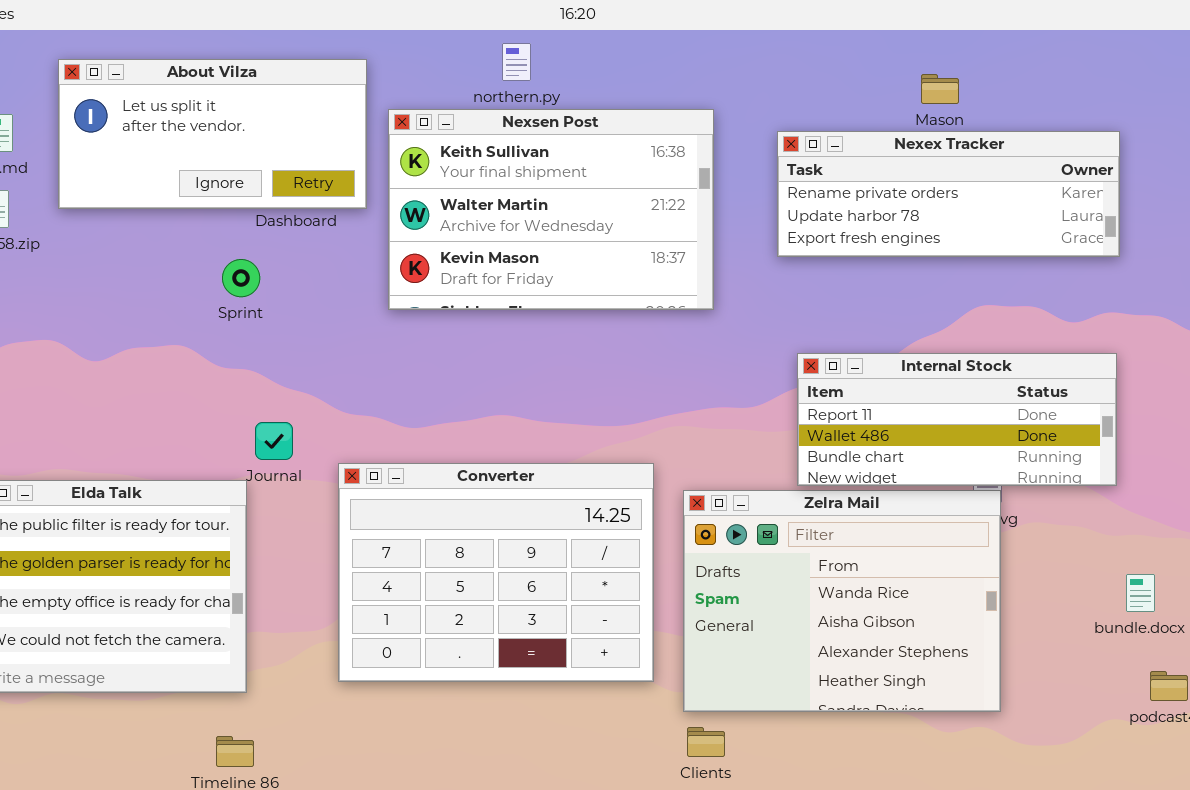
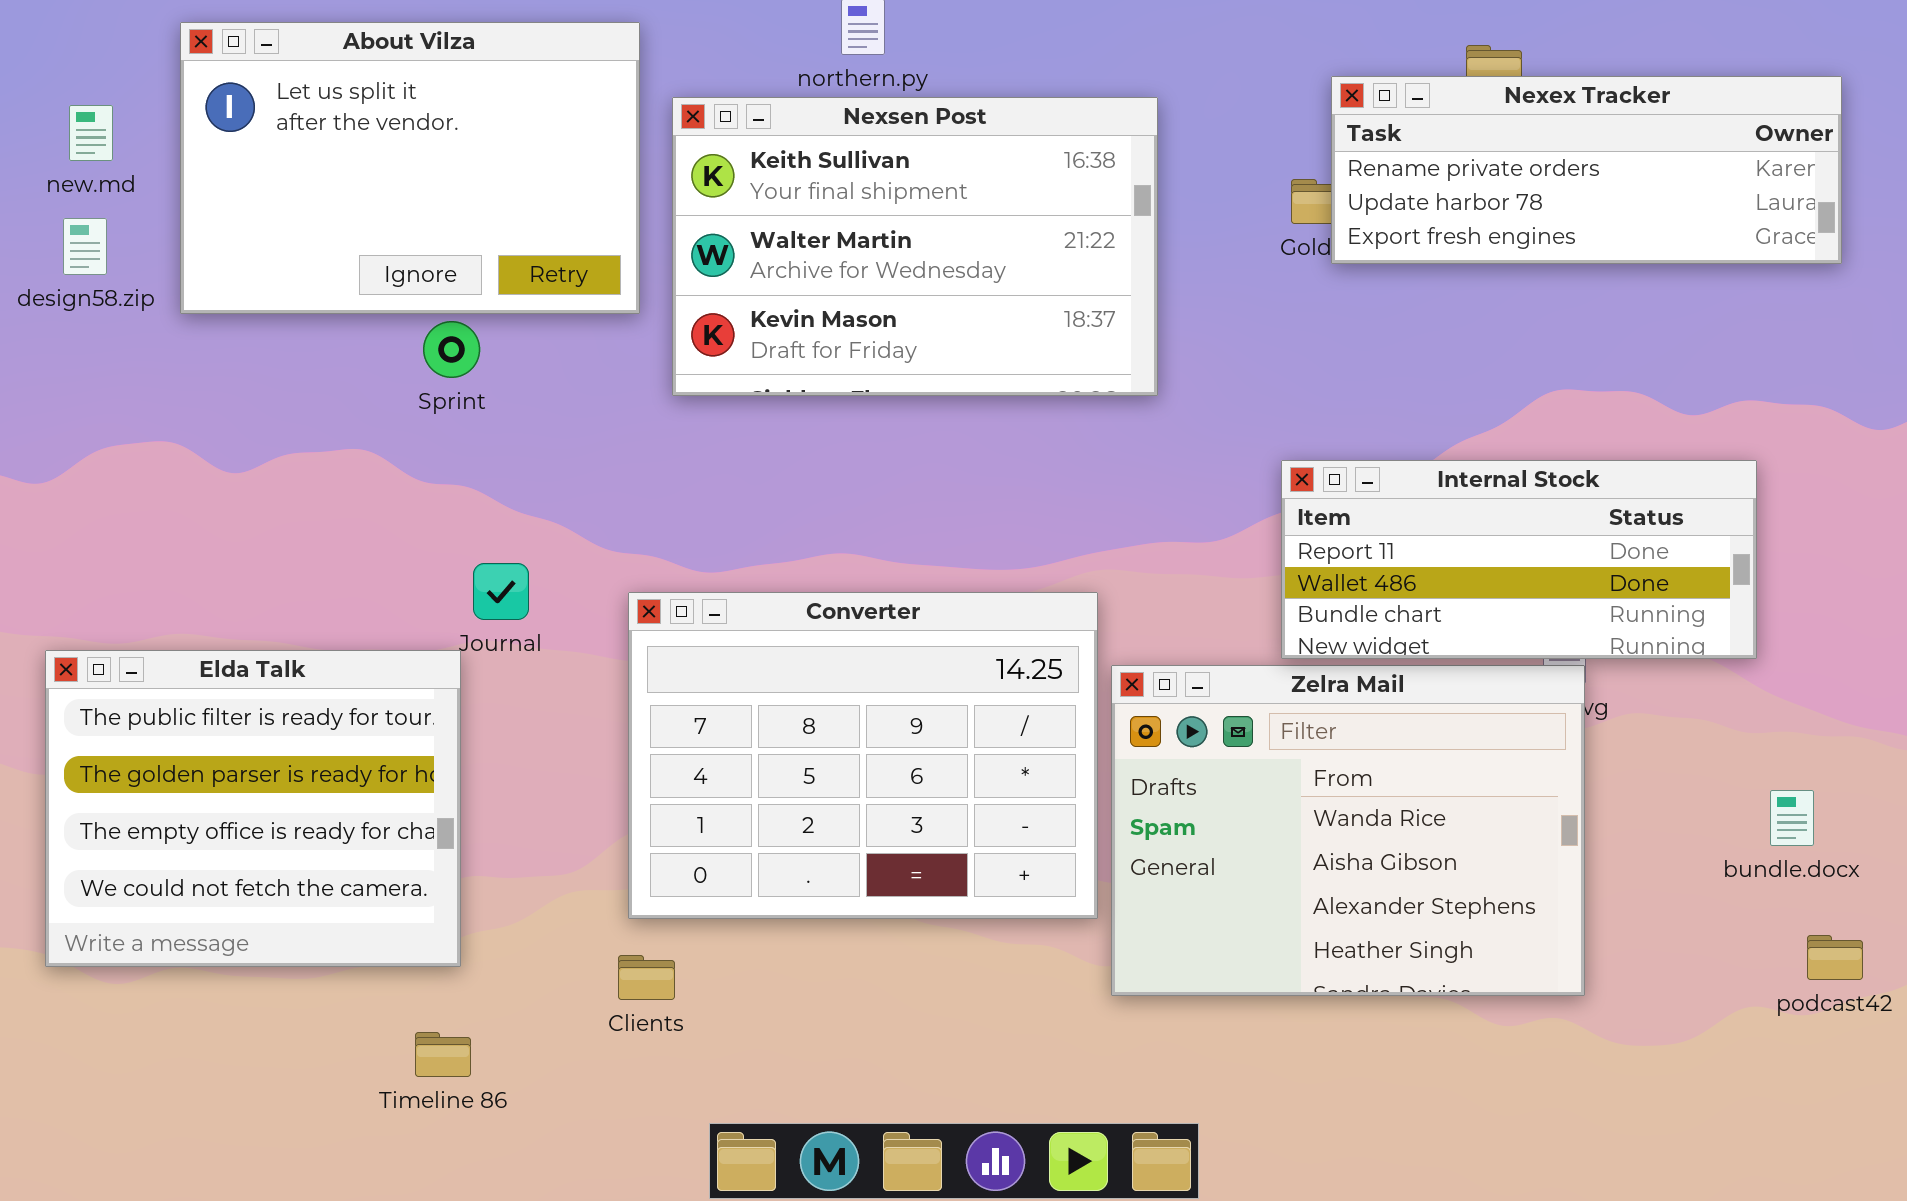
About Vilza: [58,59,367,209] -> [180,22,640,314], resized
Nexex Tracker: [777,131,1120,257] -> [1331,76,1842,264], moved
Converter: [338,463,654,682] -> [628,592,1098,919], moved
Clients: [687,727,725,757] -> [618,955,675,1000], moved

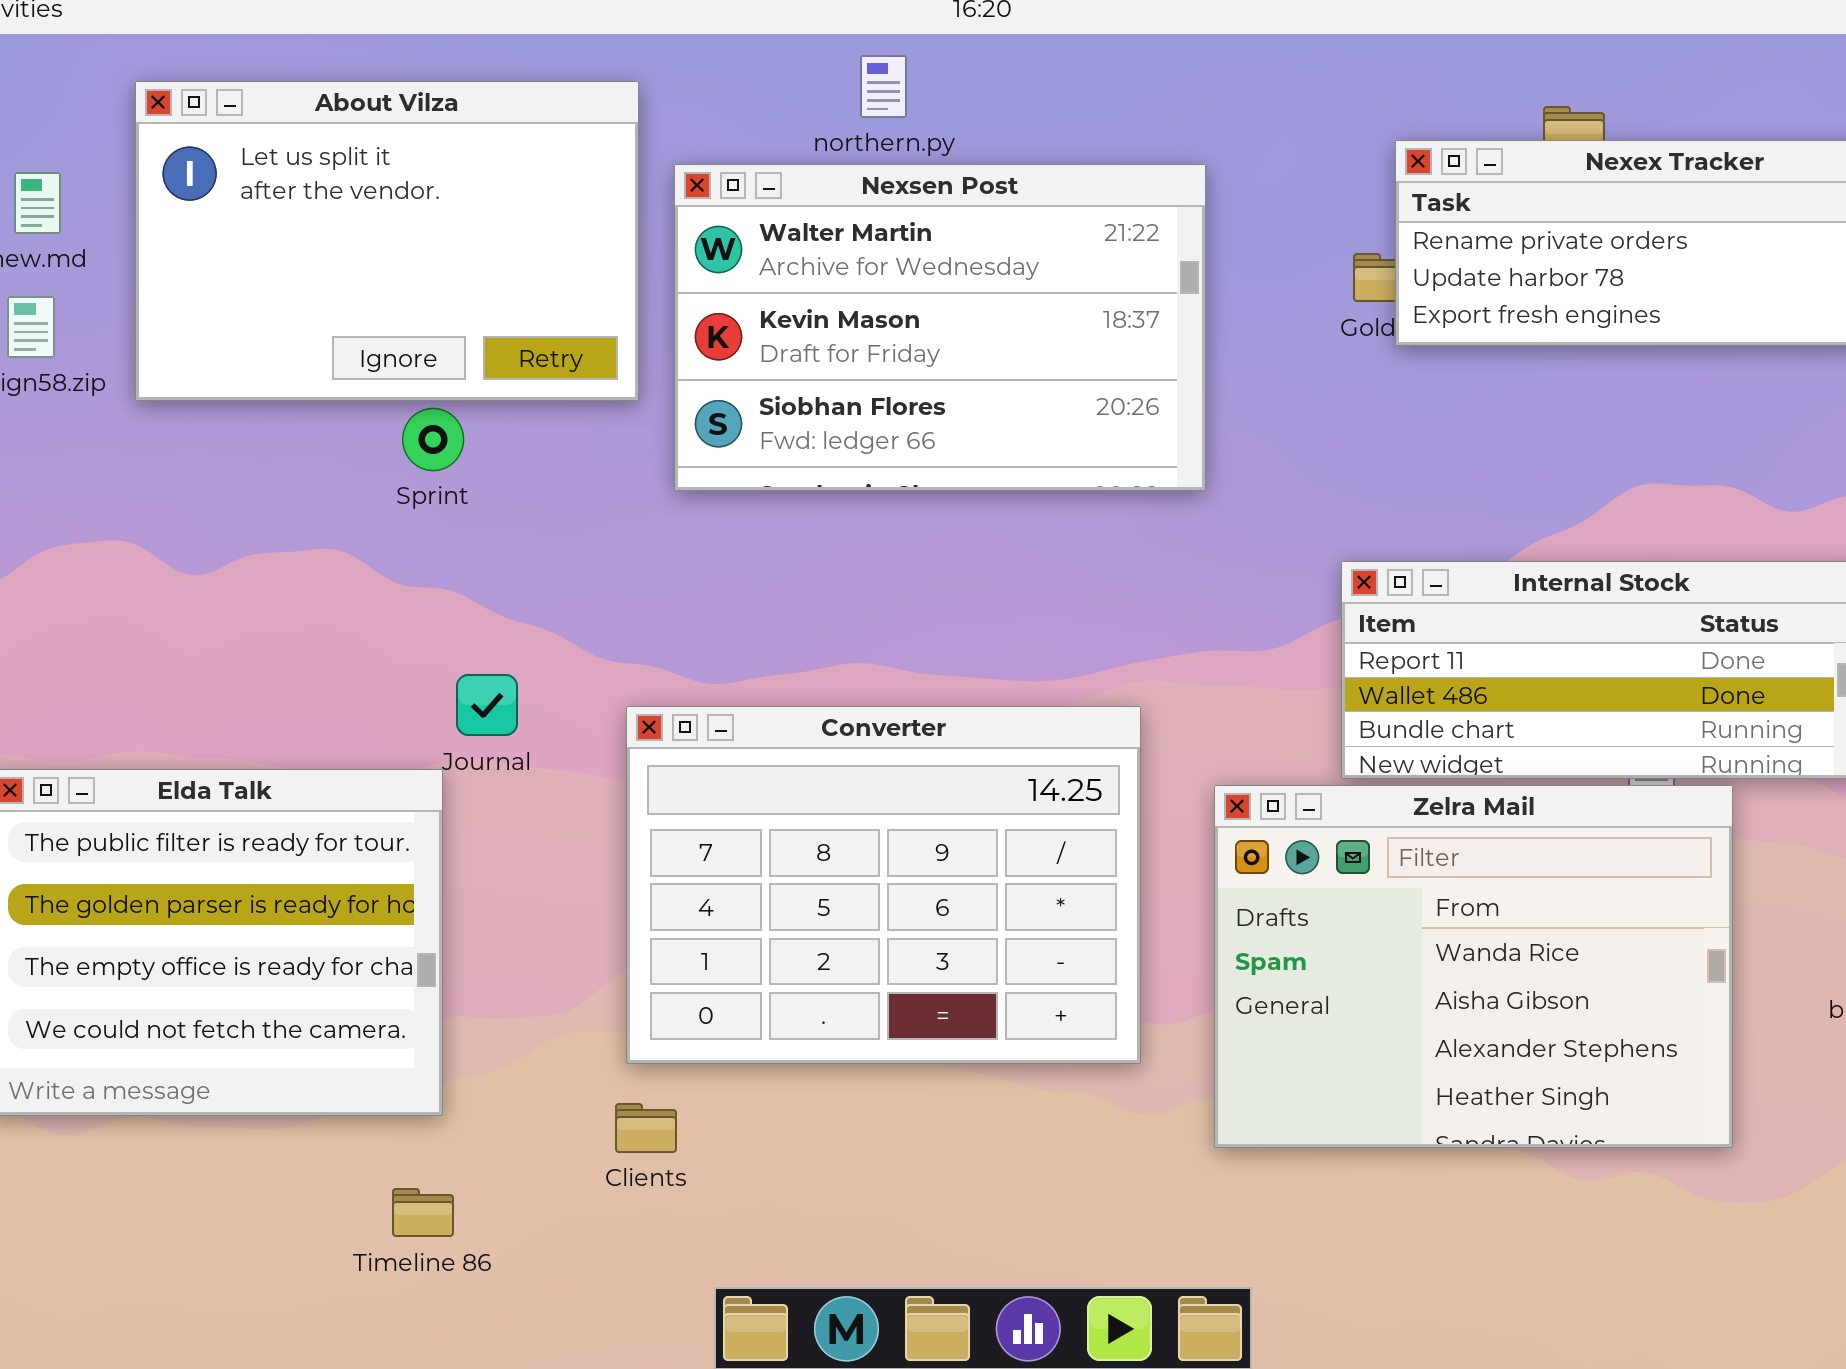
Nexsen Post: [672,97,1158,396] -> [674,164,1206,491], scrolled down 1 row
Zelra Mail: [1111,665,1585,996] -> [1214,785,1733,1148], moved

